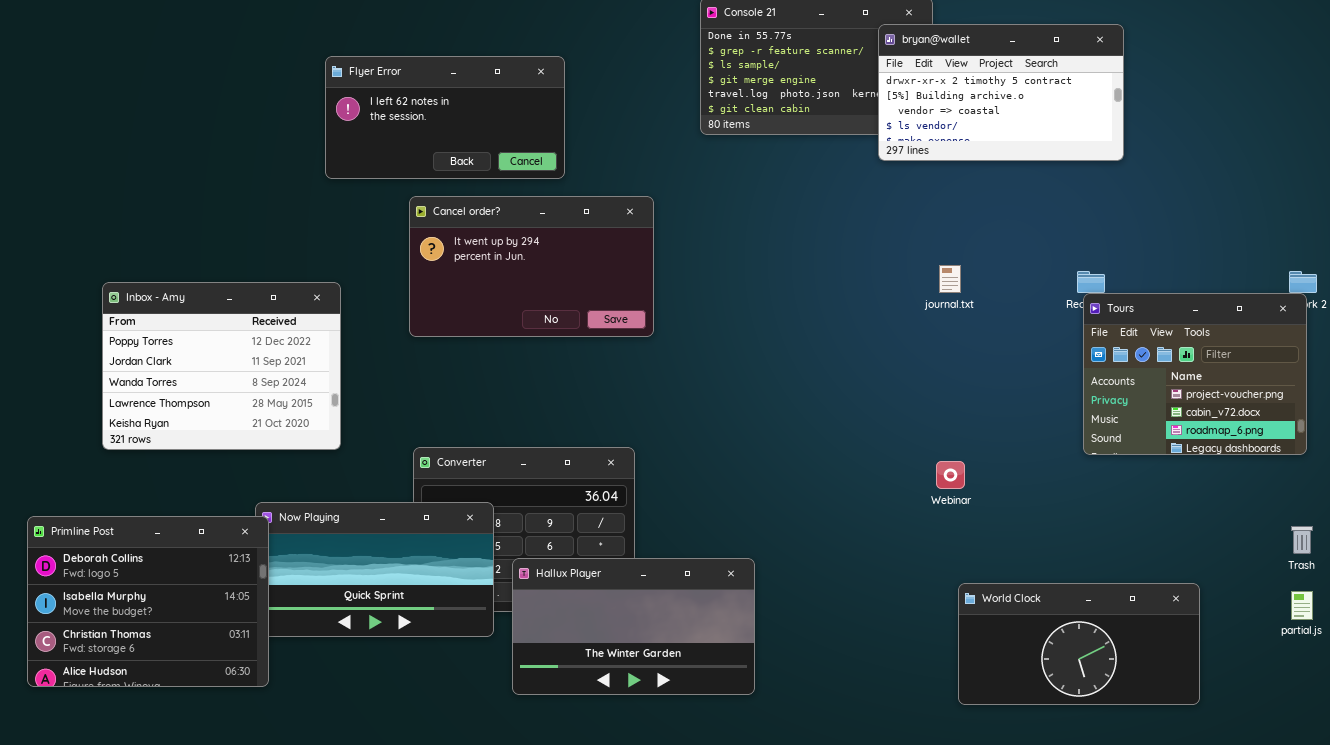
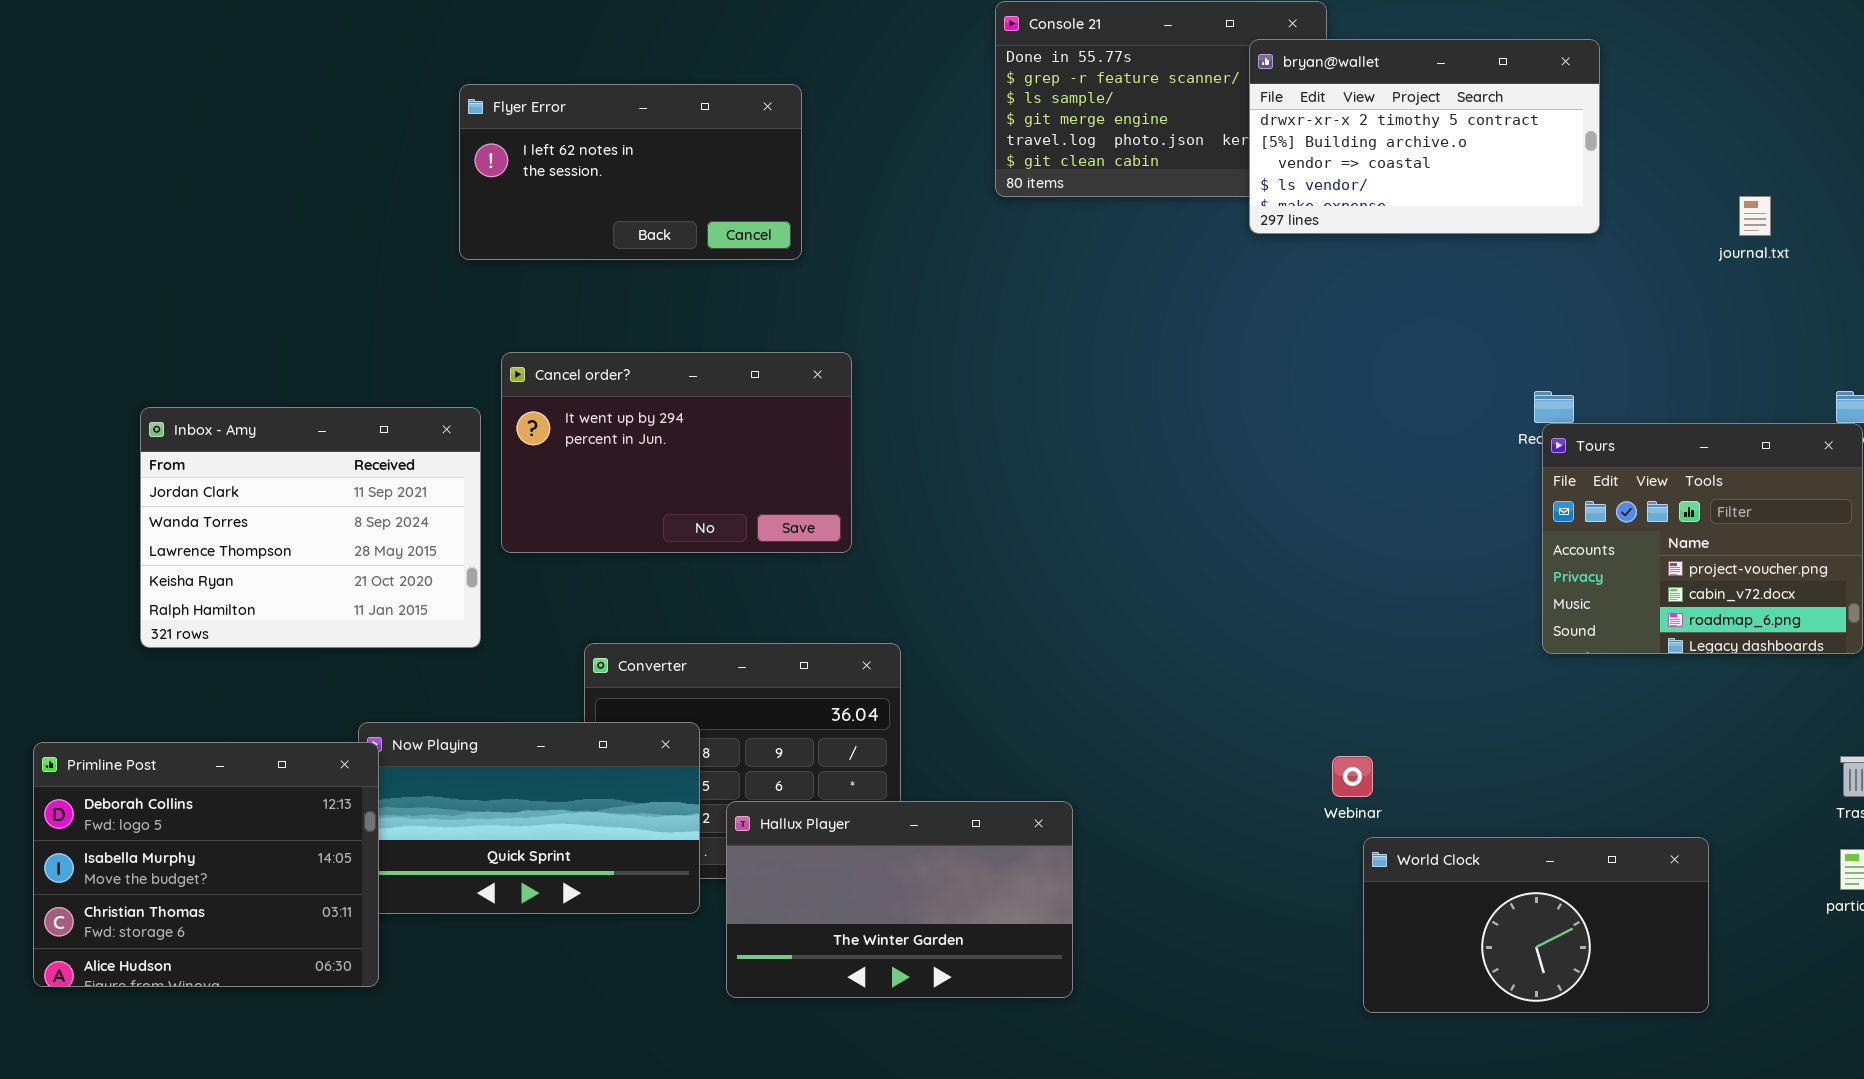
Cancel order?: [409,196,654,337] -> [501,352,852,553], moved
journal.txt: [939,265,961,293] -> [1739,196,1771,236], moved
Inbox - Amy: [102,282,341,450] -> [140,407,481,648], scrolled down 1 row
Webinar: [936,461,965,489] -> [1332,756,1373,797], moved

